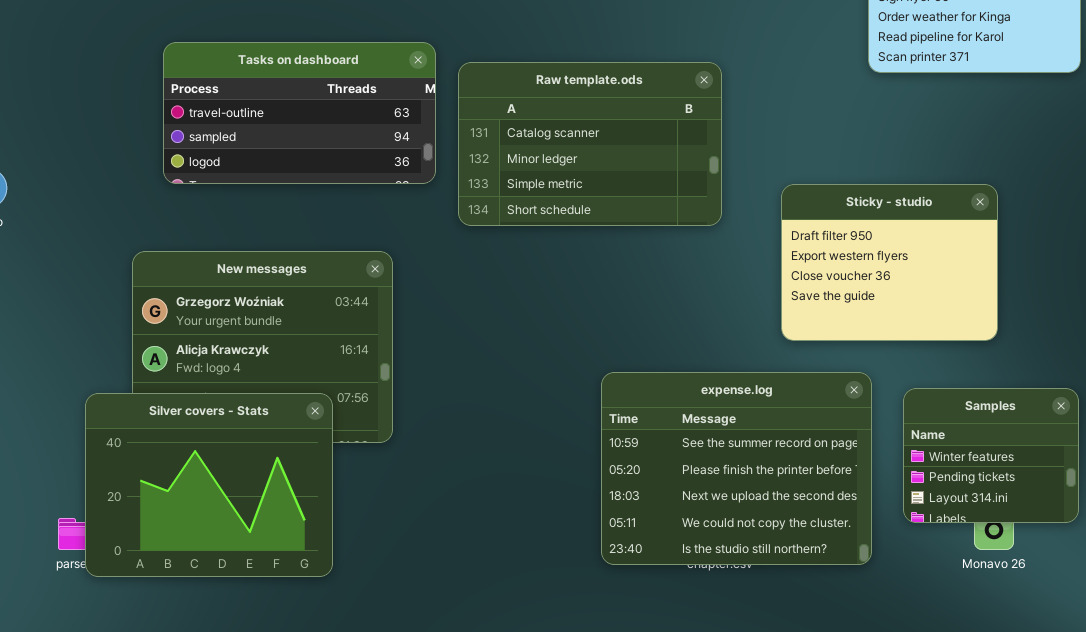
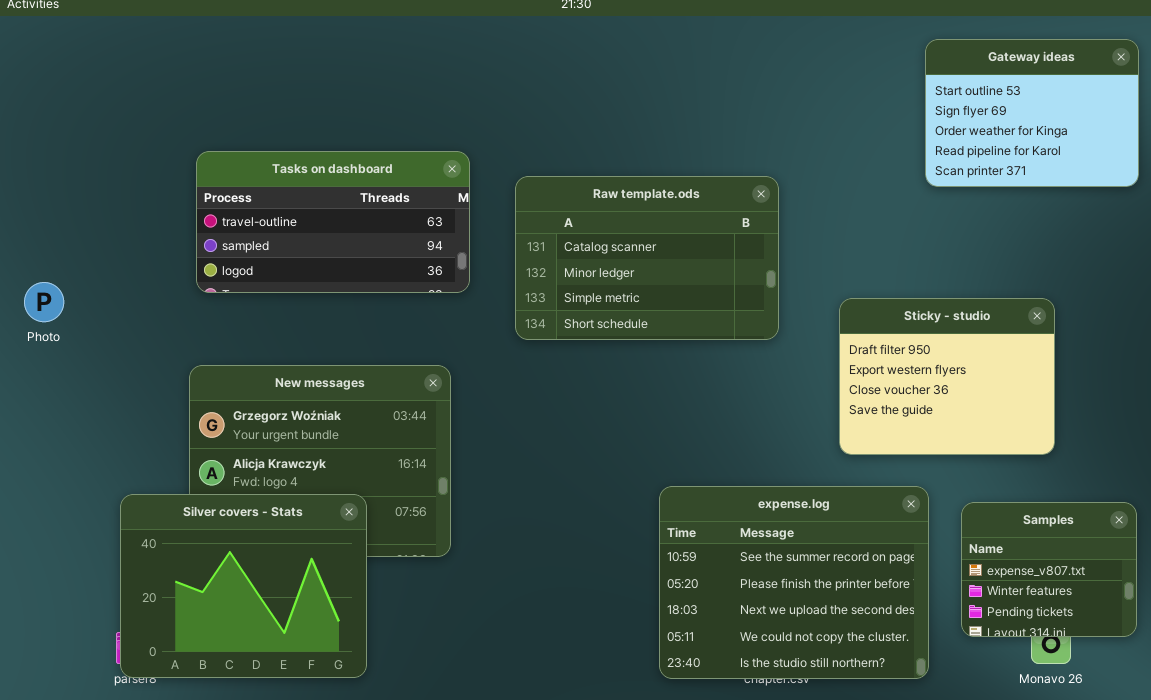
Tasks on dashboard: [163,42,436,184] -> [196,151,470,293], moved
Samples: [903,388,1079,523] -> [961,502,1137,637], scrolled up 1 row
Silver covers - Stats: [85,393,333,577] -> [120,494,367,678], moved

